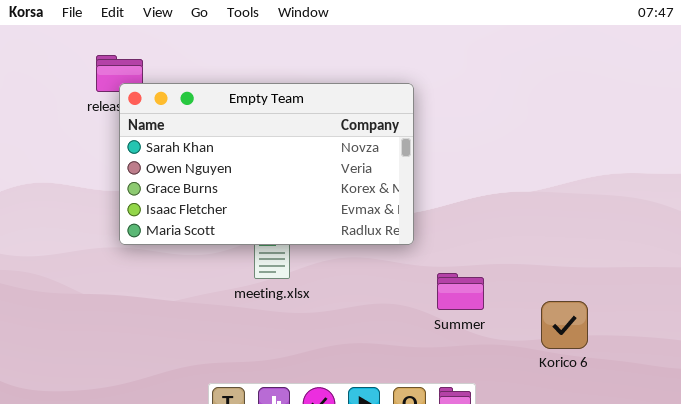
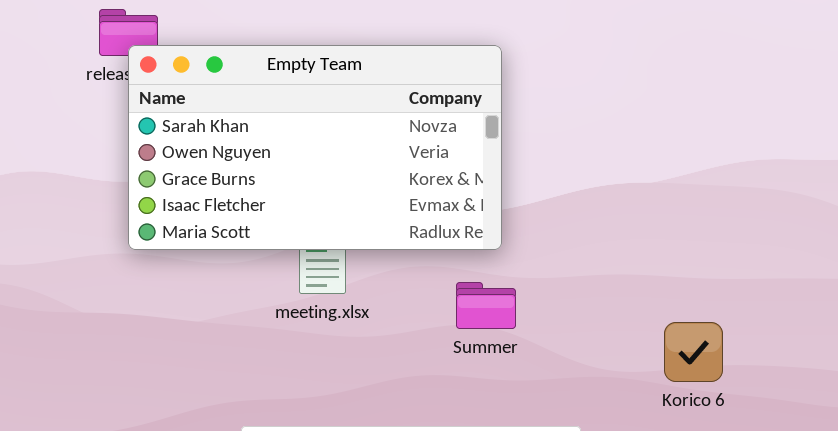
Summer: [437,273,484,310] -> [456,282,516,329], moved

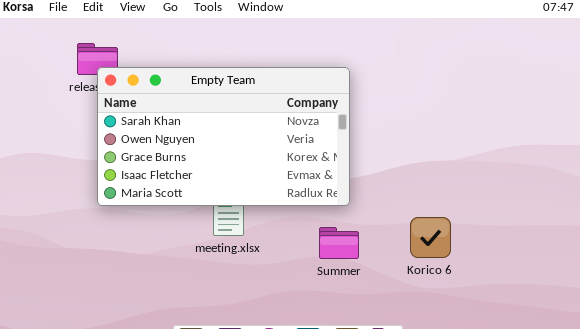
Korico 6: [664,322,723,382] -> [410,217,451,258], moved

